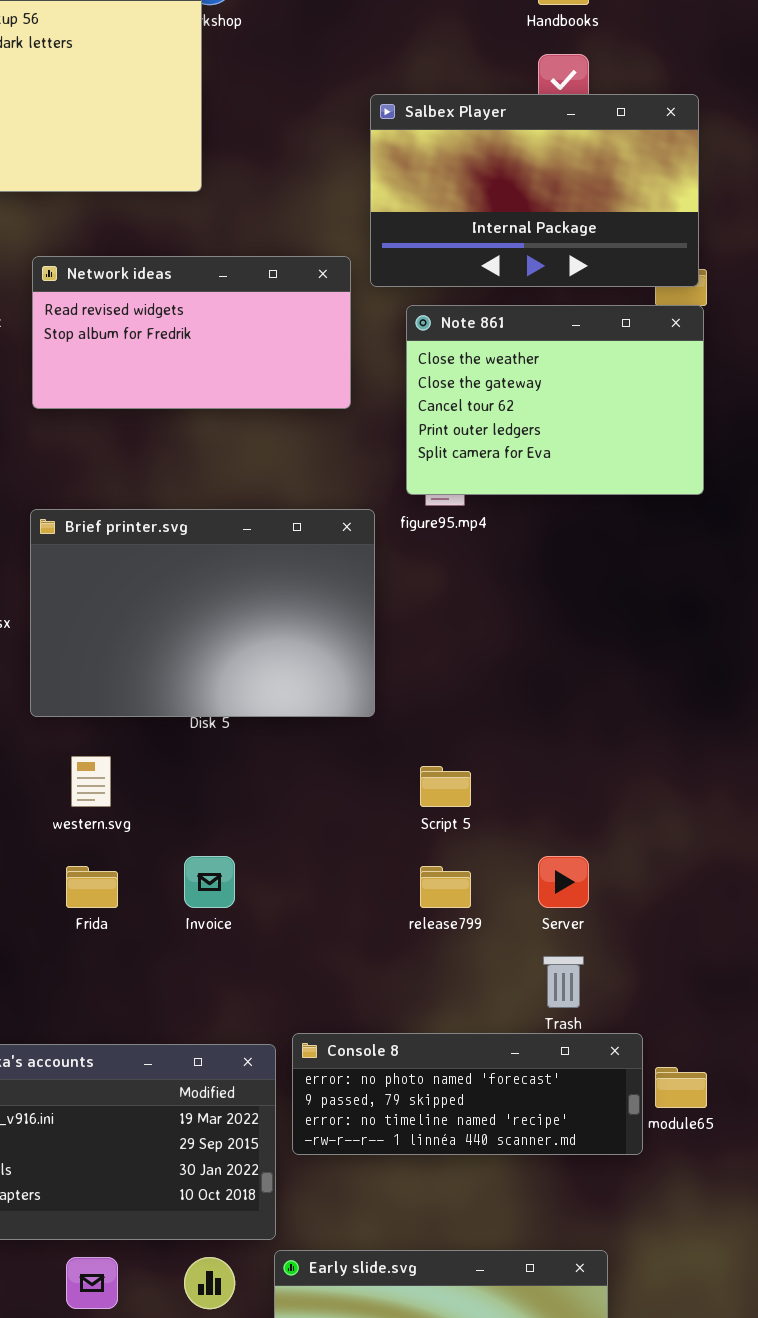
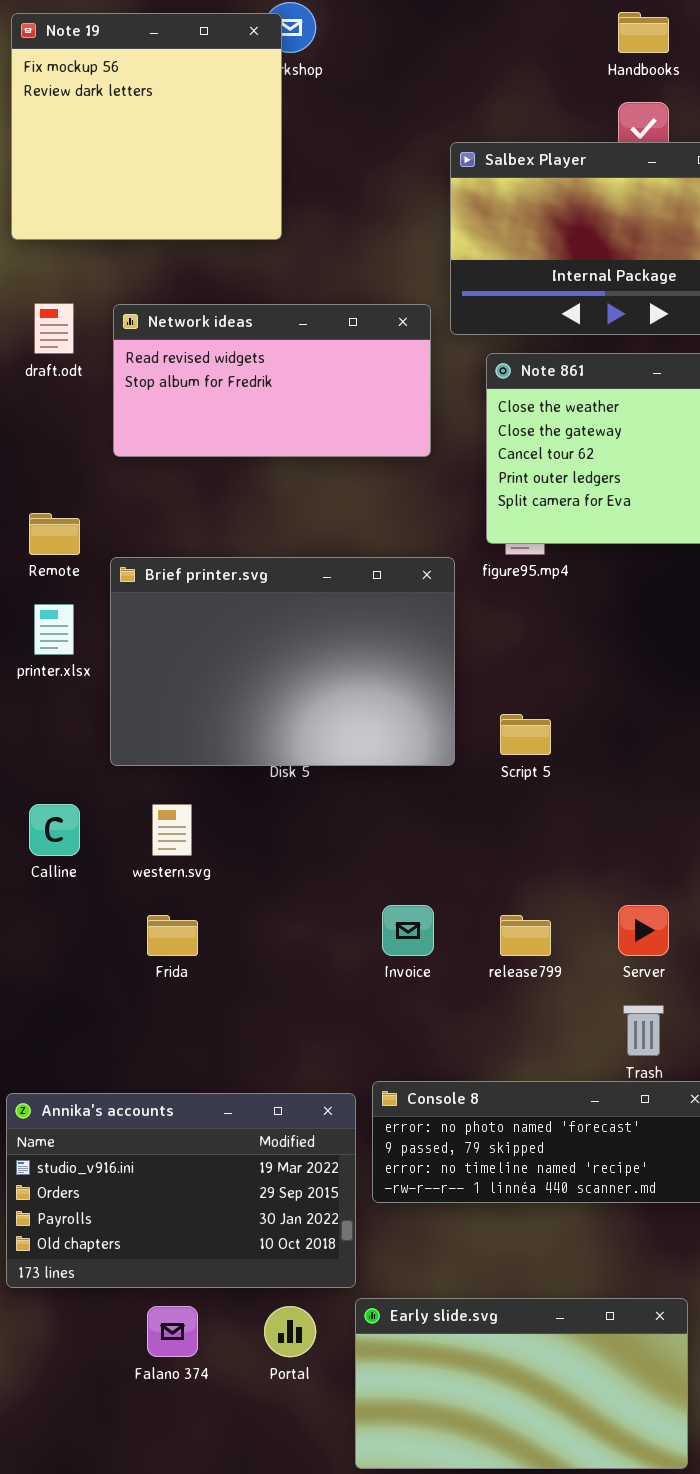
Script 5: [420,766,471,807] -> [500,714,551,755], moved
Invoice: [184,856,235,908] -> [382,905,434,956], moved

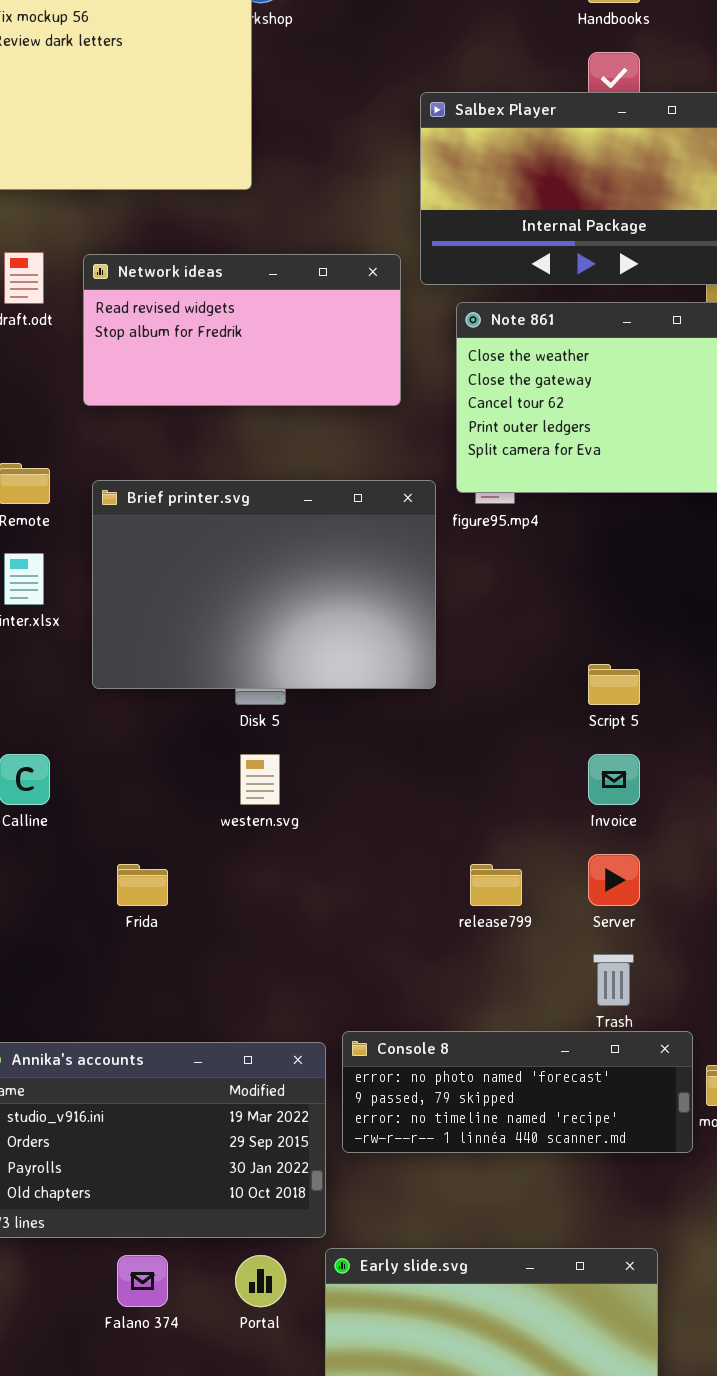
Brief printer.svg: [110,557,455,766] -> [92,480,436,689], moved
Script 5: [500,714,551,755] -> [588,664,640,705], moved
western.svg: [152,804,192,856] -> [240,754,280,805], moved
Invoice: [382,905,434,956] -> [588,754,640,805], moved

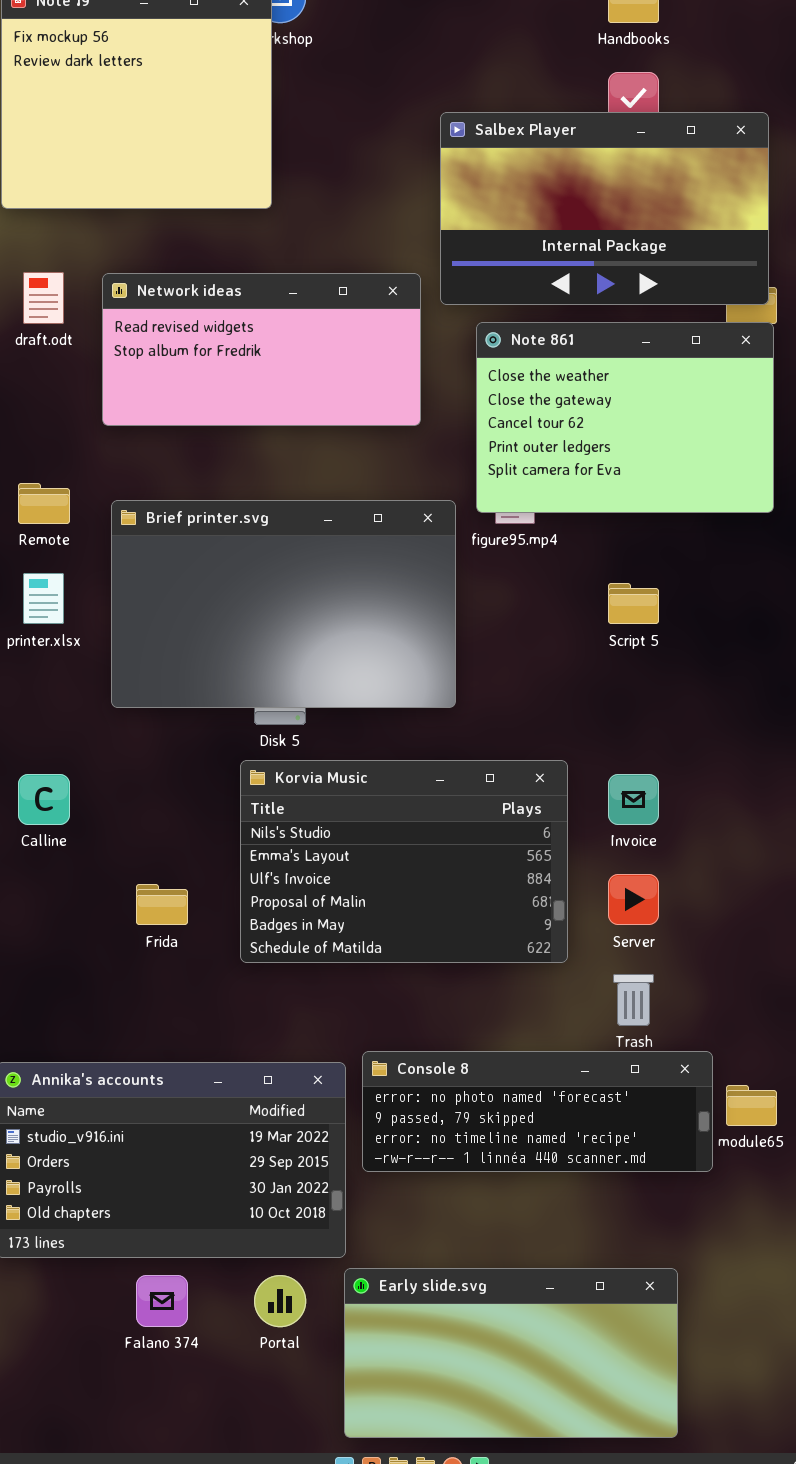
Script 5: [588,664,640,705] -> [608,583,659,624], moved
Korvia Music: none -> [240,760,568,963], opened

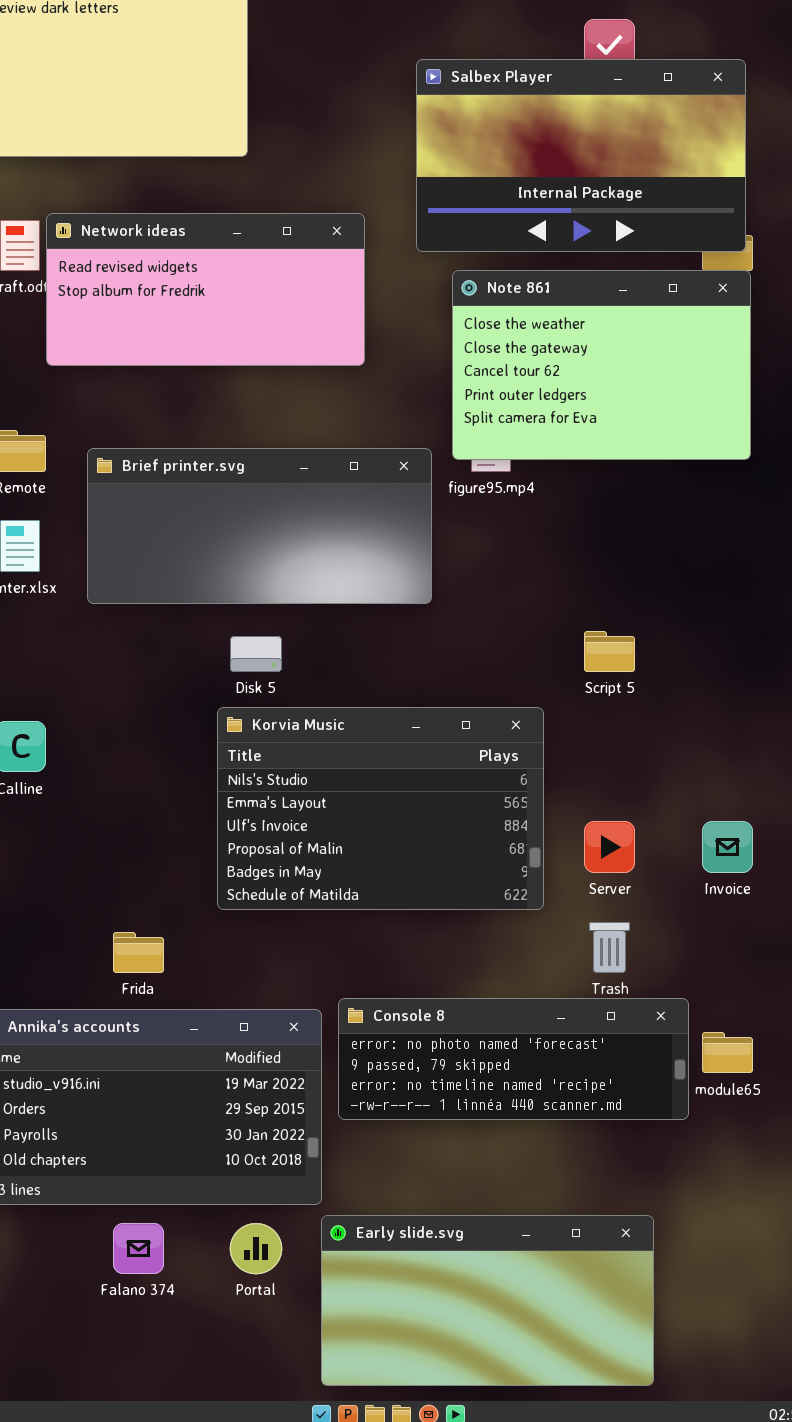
Network ideas: [102,273,421,426] -> [46,213,365,366], moved
Brief printer.svg: [111,500,456,708] -> [87,448,432,604], resized
Script 5: [608,583,659,624] -> [584,631,635,672], moved
Invoice: [608,774,659,825] -> [702,821,753,873], moved
Frida: [136,884,188,925] -> [113,932,164,973], moved

